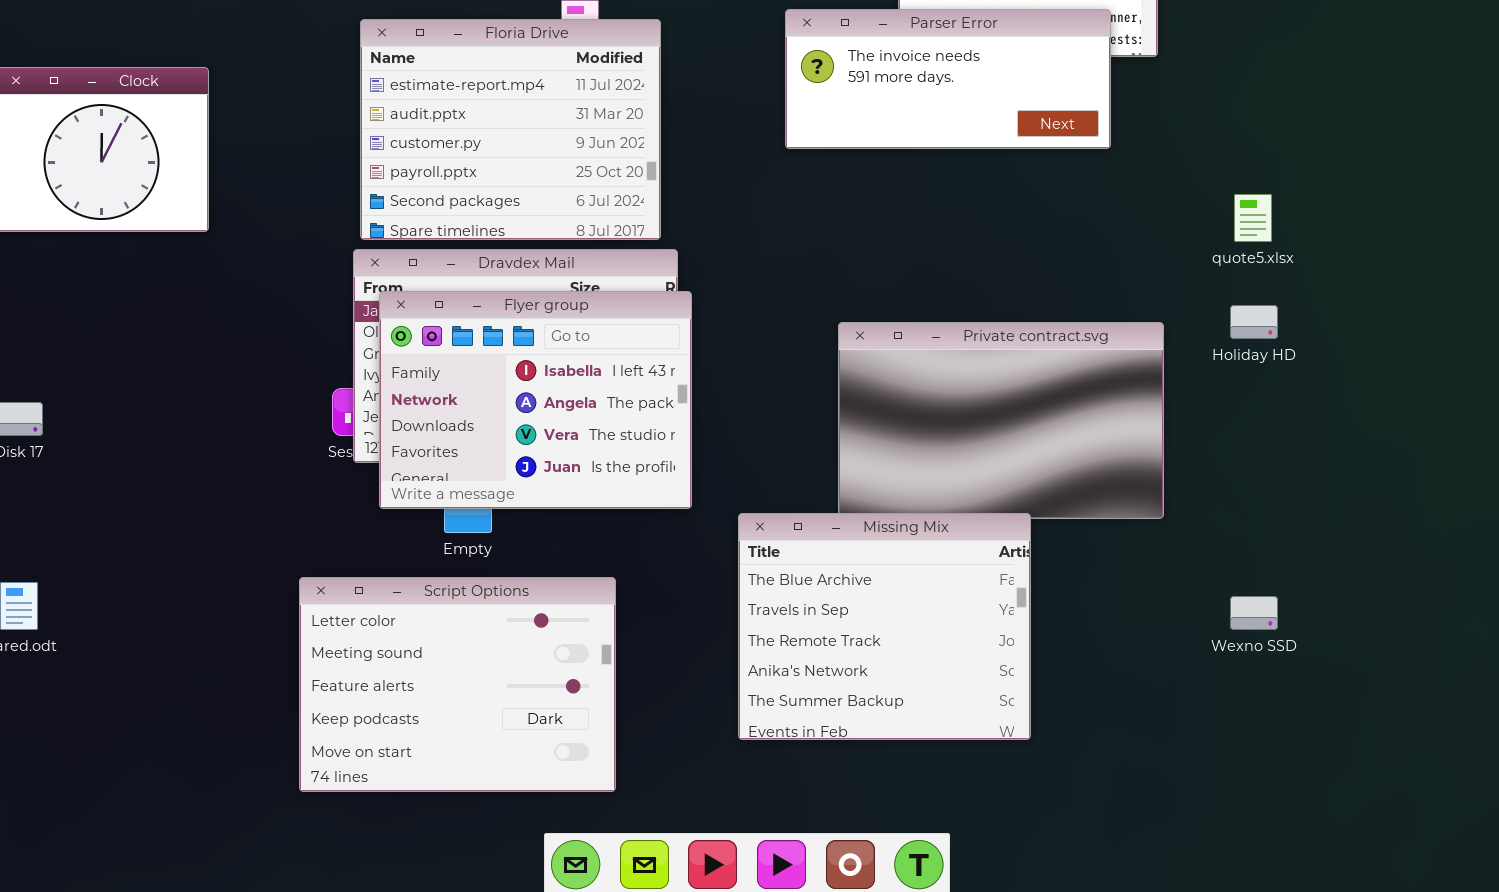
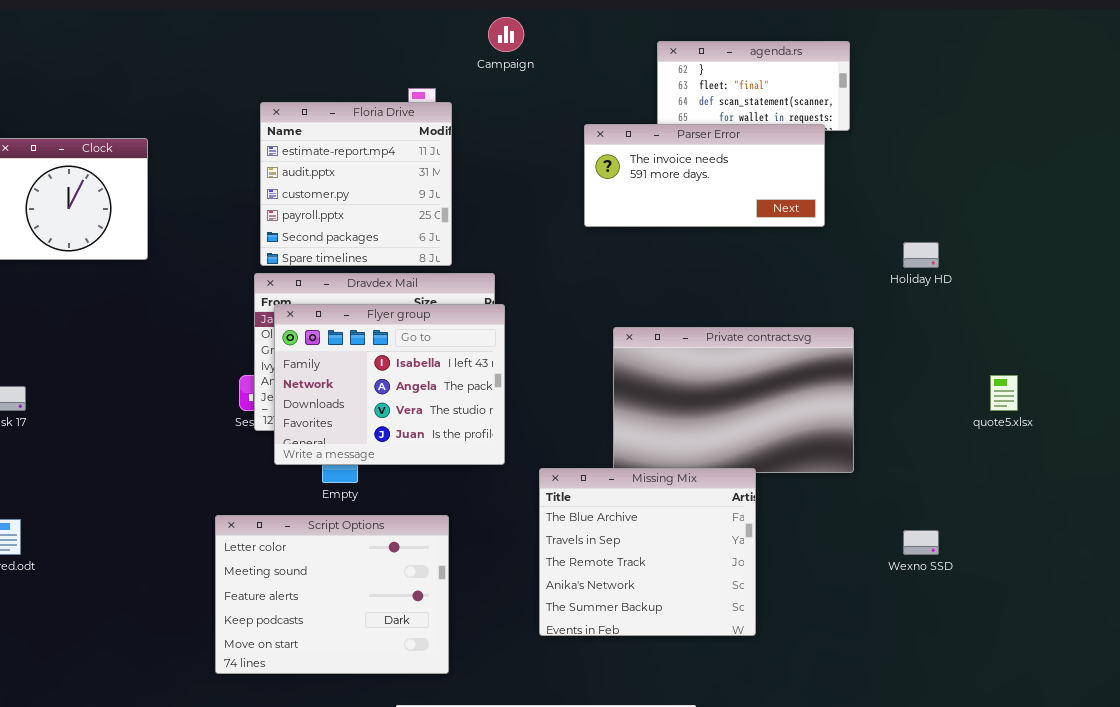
Parser Error: [785,9,1111,149] -> [584,124,825,227], moved
Floria Drive: [360,19,661,240] -> [260,102,452,266], resized
quote5.xlsx: [1234,194,1272,242] -> [990,375,1018,411], moved
Holiday HD: [1230,305,1278,339] -> [903,242,939,268], moved

